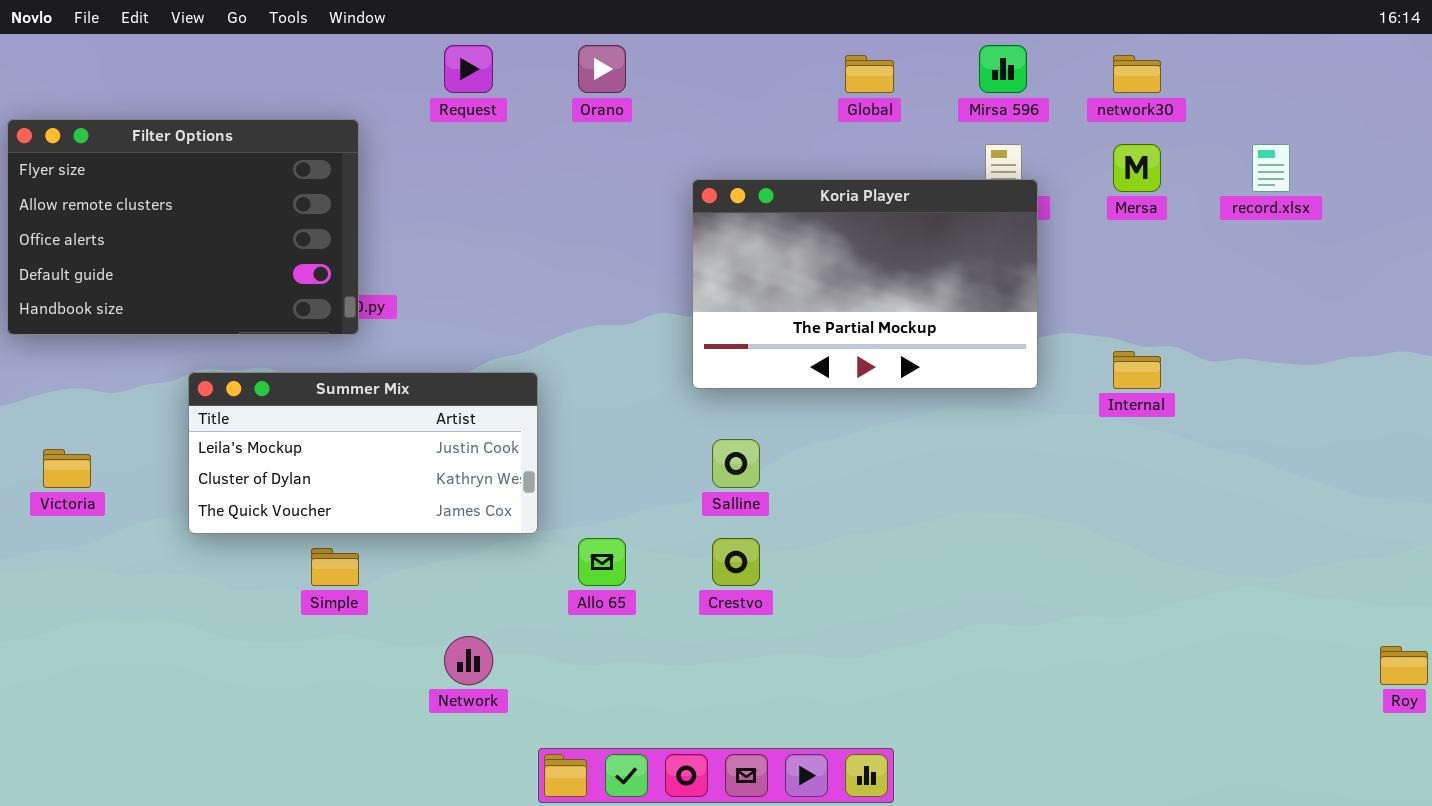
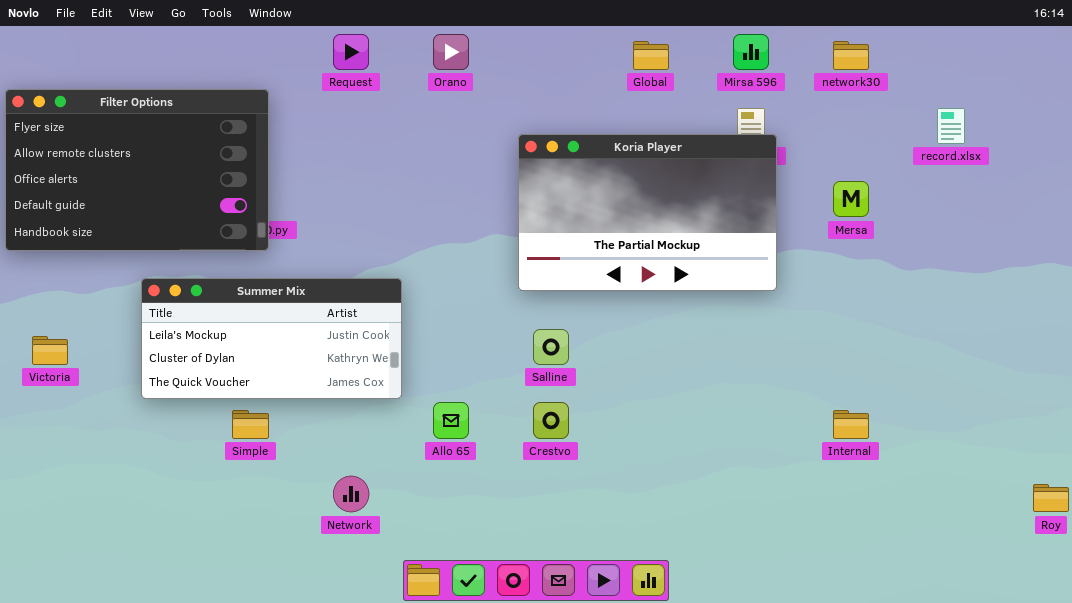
Mersa: [1113,144,1161,192] -> [833,181,869,217], moved
Internal: [1113,351,1161,389] -> [833,410,869,439], moved

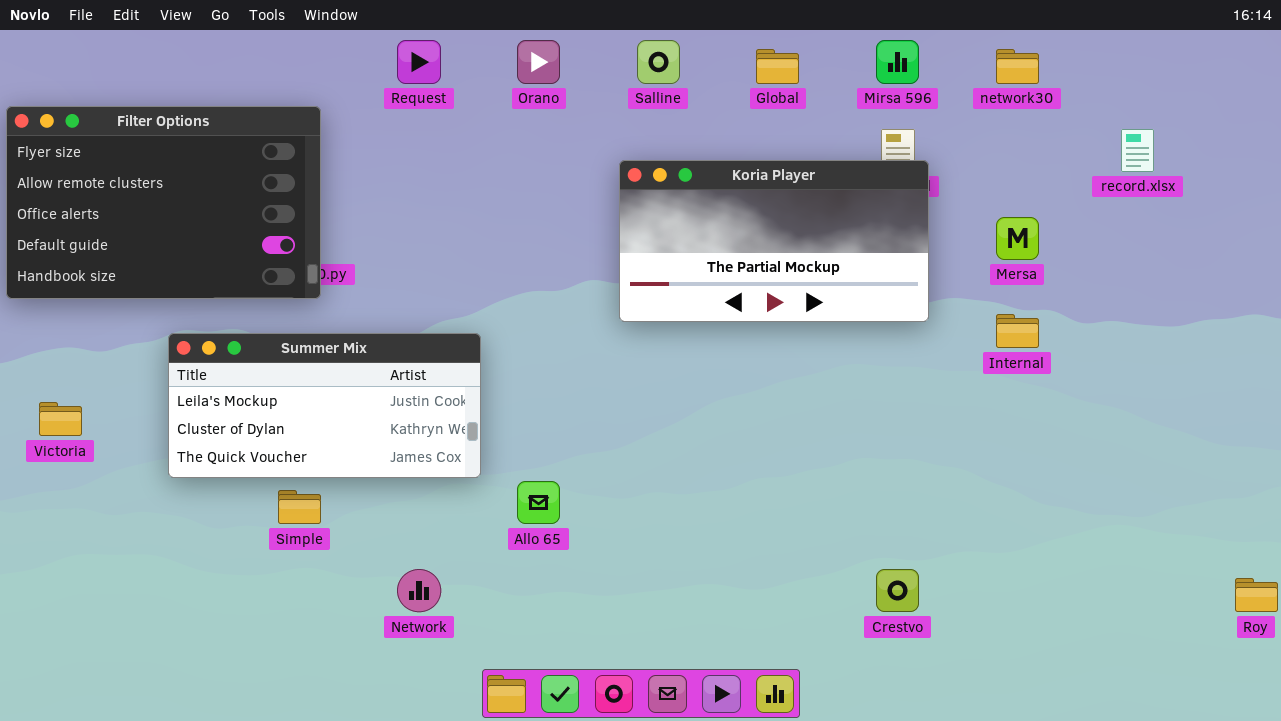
Koria Player: [518,134,777,291] -> [619,160,929,322], resized
Salline: [533,329,569,365] -> [637,40,680,84], moved
Crestvo: [533,402,569,439] -> [876,569,919,612], moved
Internal: [833,410,869,439] -> [996,314,1039,348], moved

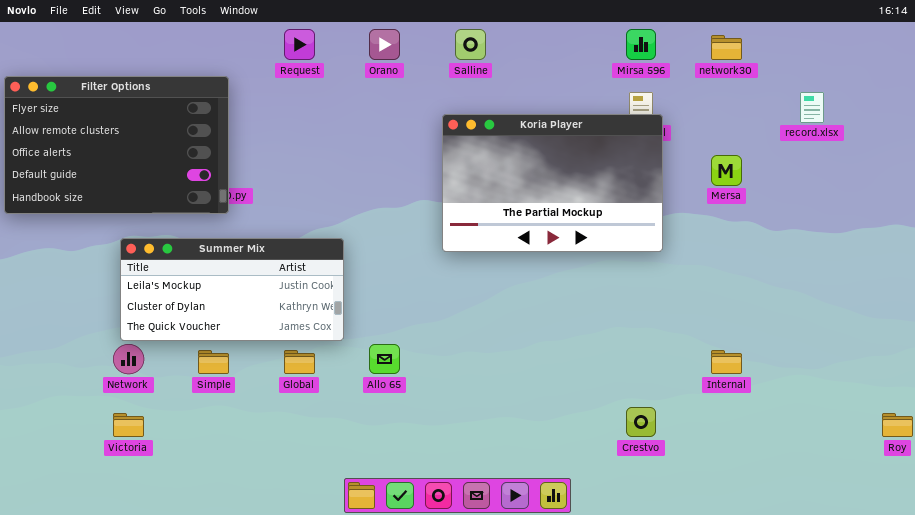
Global: [756,49,799,84] -> [284,350,315,374], moved
Koria Player: [619,160,929,322] -> [442,114,663,252], resized
Internal: [996,314,1039,348] -> [711,350,742,374], moved
Victoria: [39,402,82,436] -> [113,413,144,437], moved
Network: [397,569,441,612] -> [113,344,144,374], moved

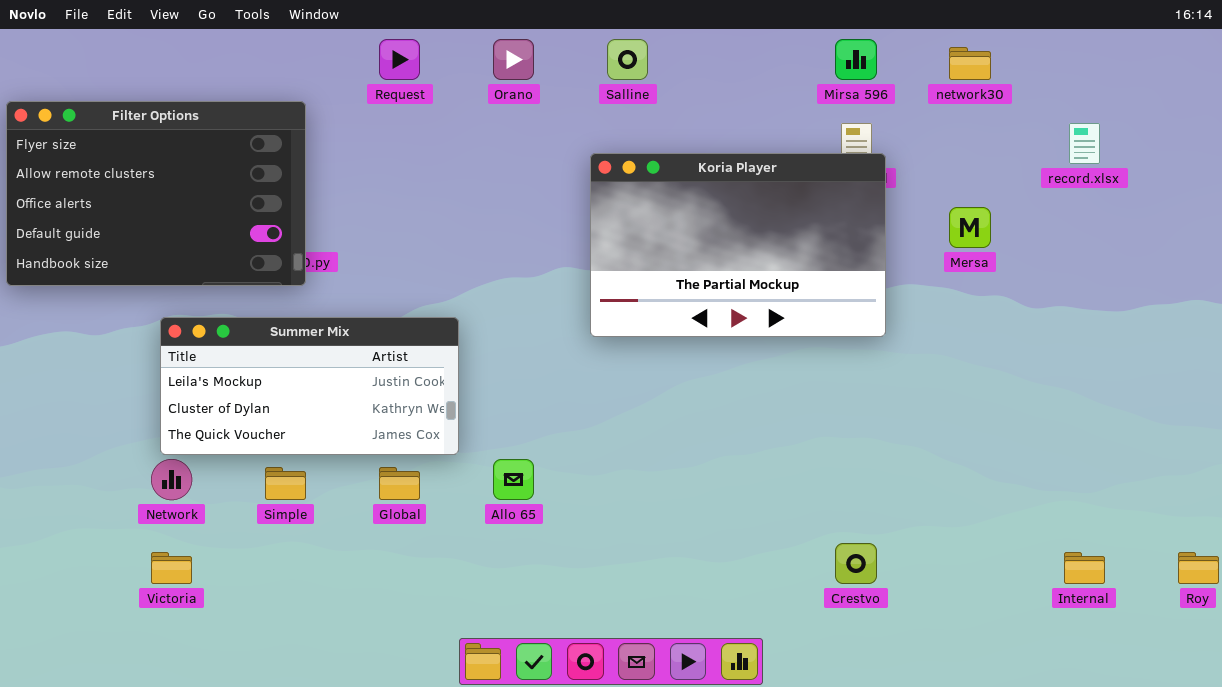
Internal: [711,350,742,374] -> [1064,552,1105,584], moved

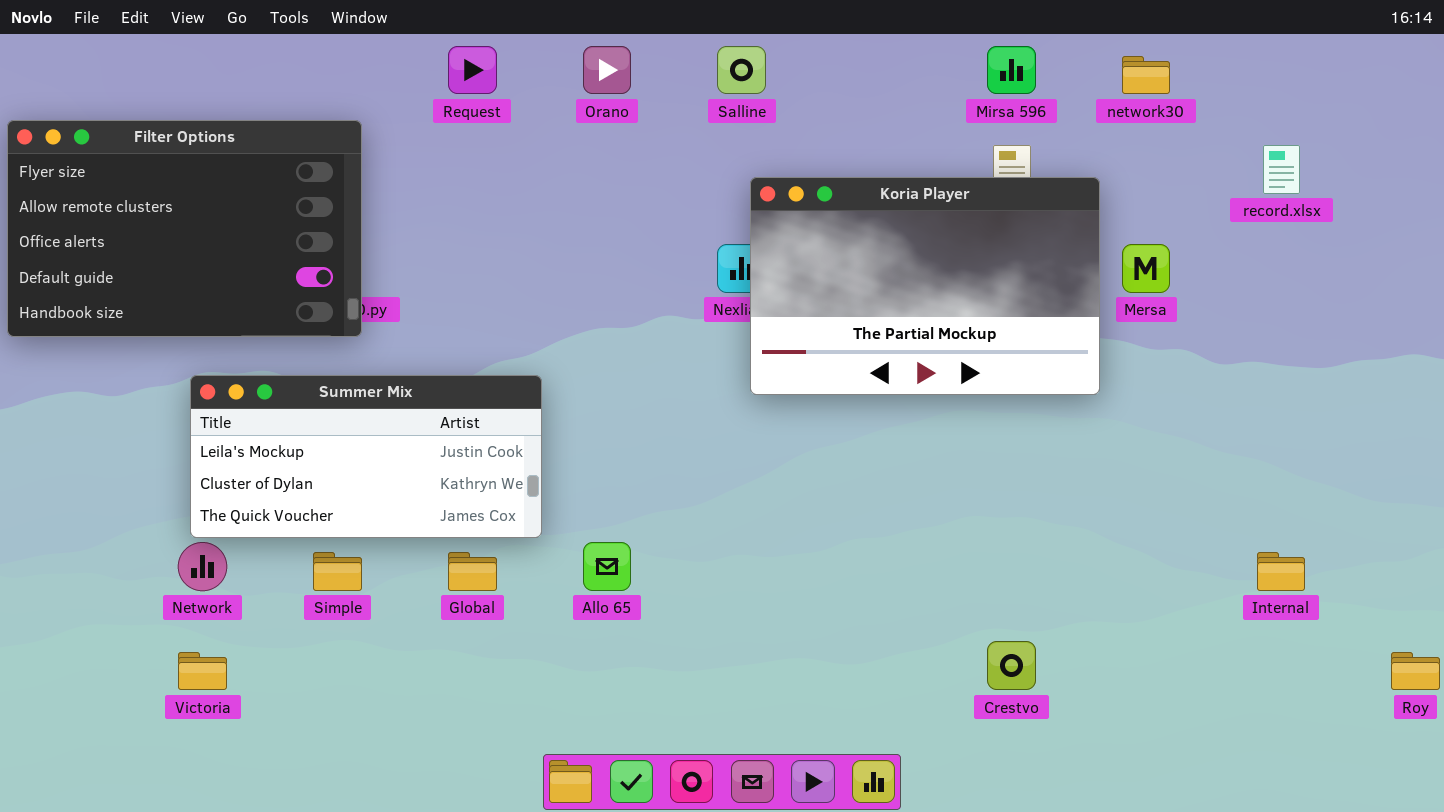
Koria Player: [590,153,886,337] -> [750,177,1100,395], moved
Internal: [1064,552,1105,584] -> [1257,552,1305,591], moved

